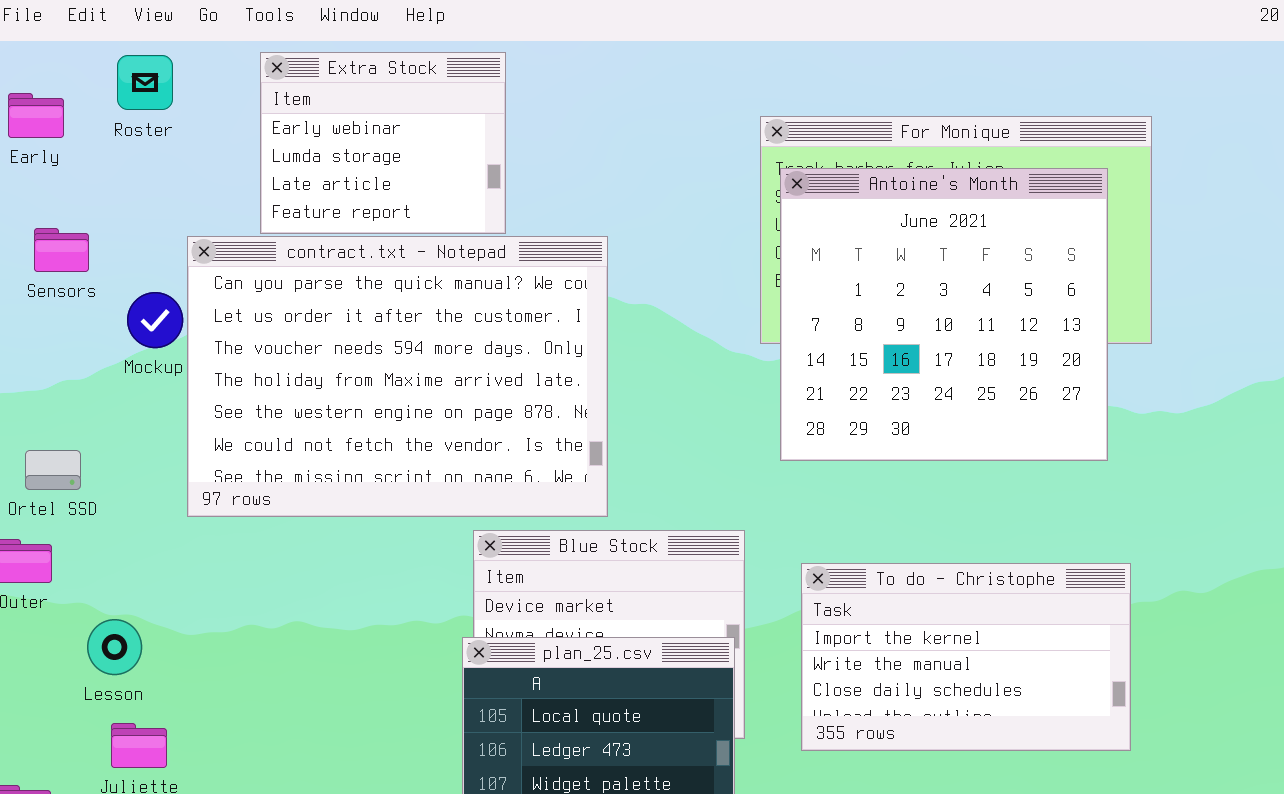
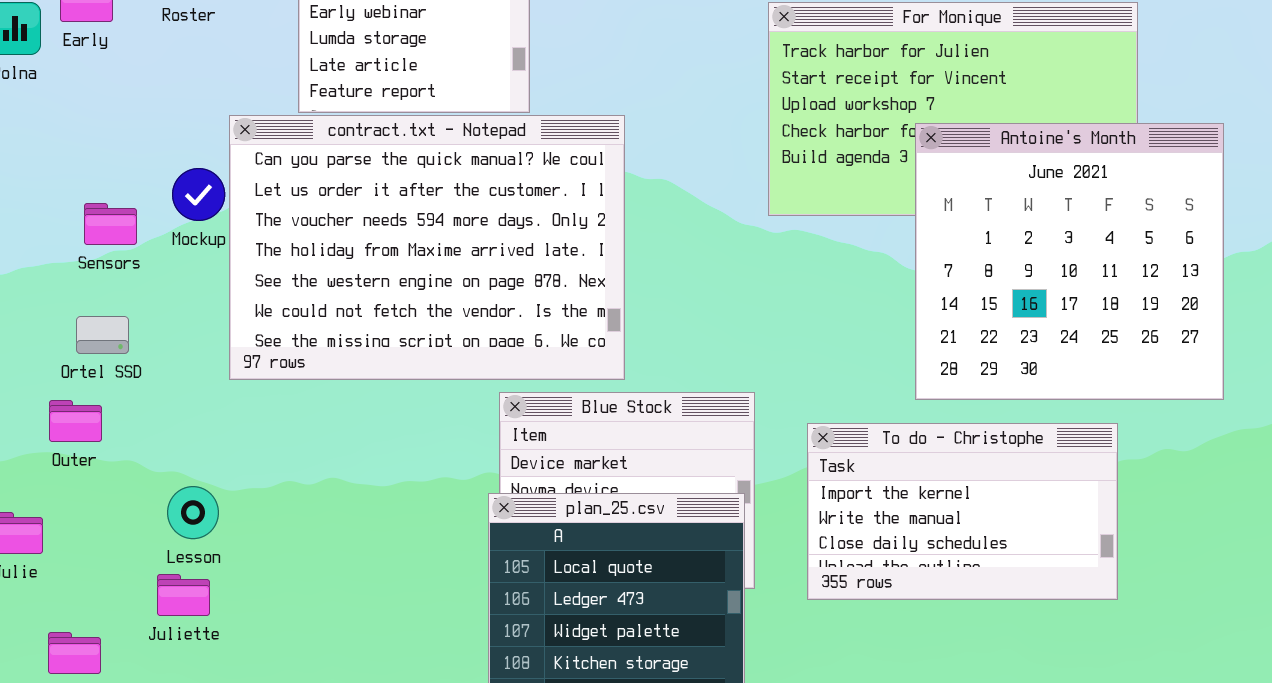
Antoine's Month: [780,168,1108,461] -> [915,123,1224,400], moved
Sensors: [34,228,89,272] -> [84,203,137,245], moved
Lesson: [87,619,142,675] -> [167,486,219,539], moved

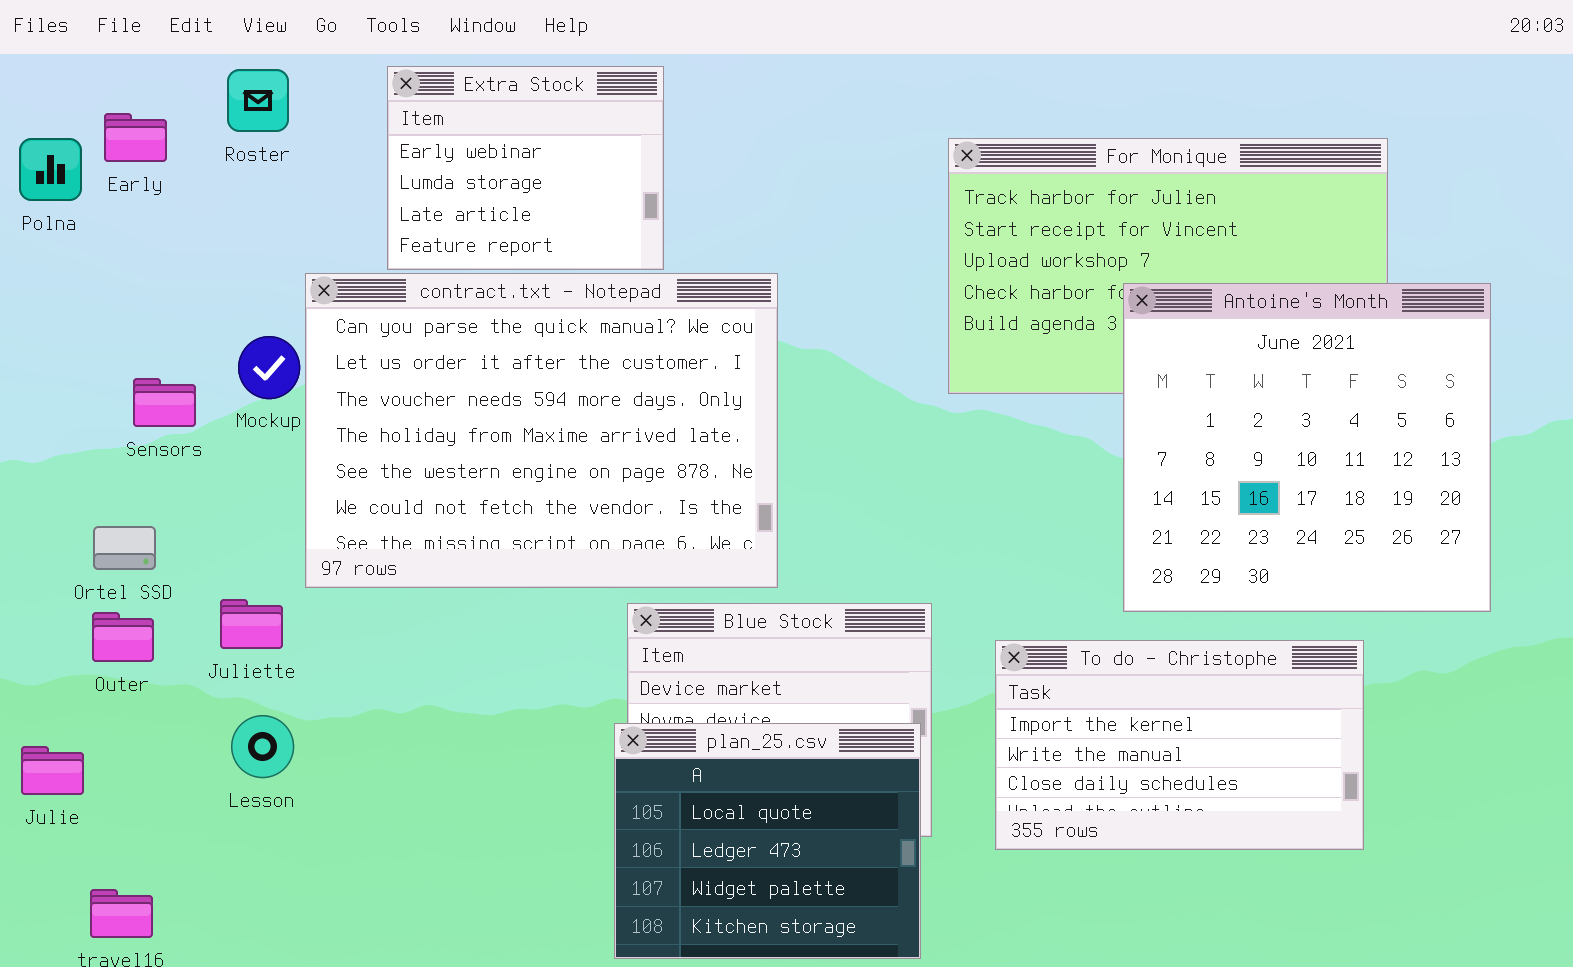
Ortel SSD: [76,316,129,354] -> [93,526,156,570], moved
Juliette: [157,574,210,616] -> [220,599,283,649], moved

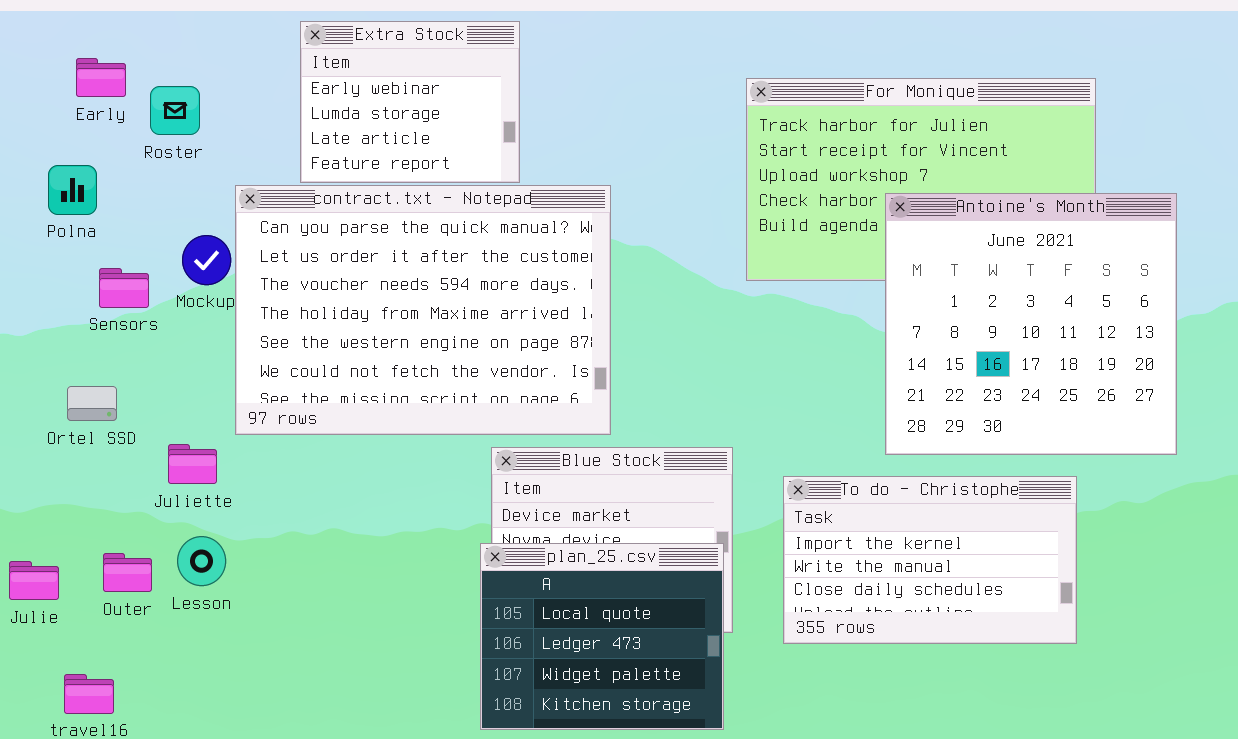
Roster: [227,69,289,132] -> [150,86,200,135], moved
Polna: [19,138,82,201] -> [48,165,97,215], moved
Outer: [92,612,154,662] -> [103,553,152,592], moved

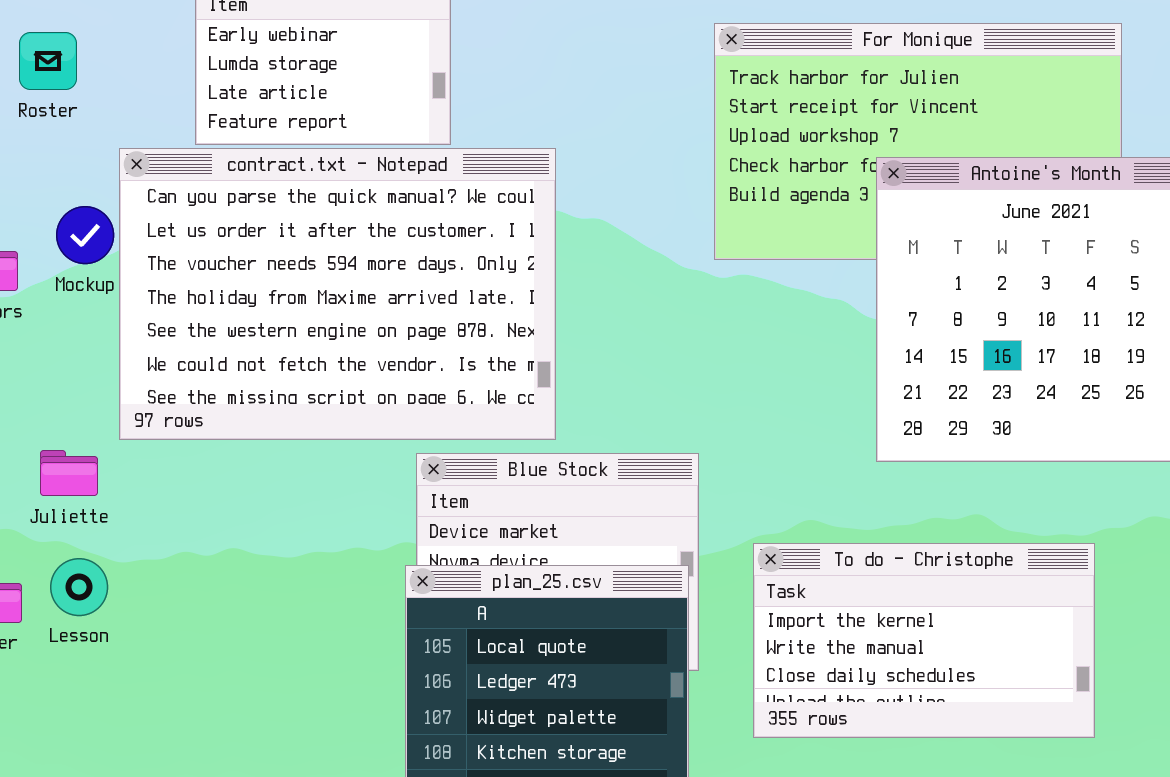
To do - Christophe: [783,476,1077,644] -> [753,543,1095,738], moved

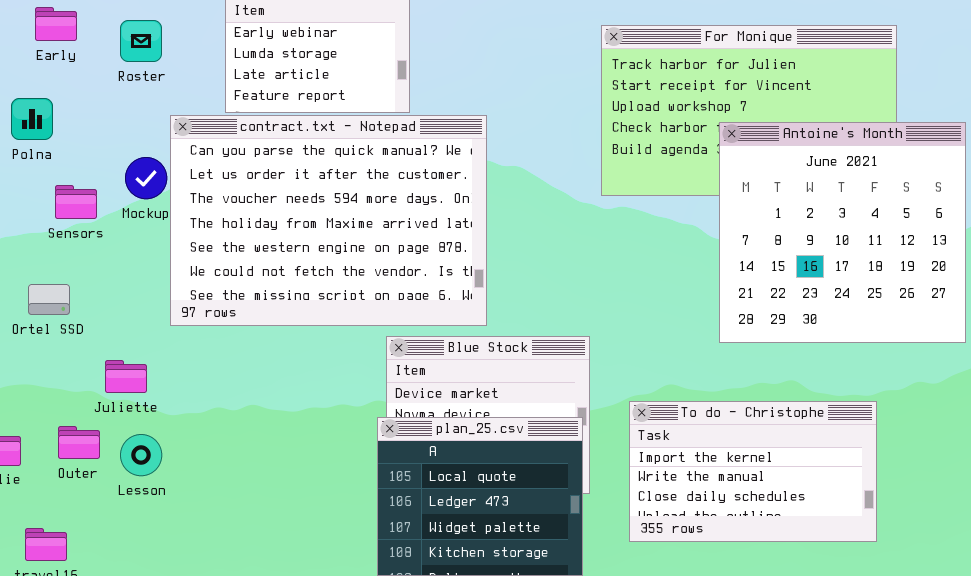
Roster: [19,32,77,90] -> [120,20,162,62], moved
Juliette: [40,450,98,496] -> [105,360,147,393], moved
Lesson: [50,558,108,616] -> [120,434,162,476], moved

